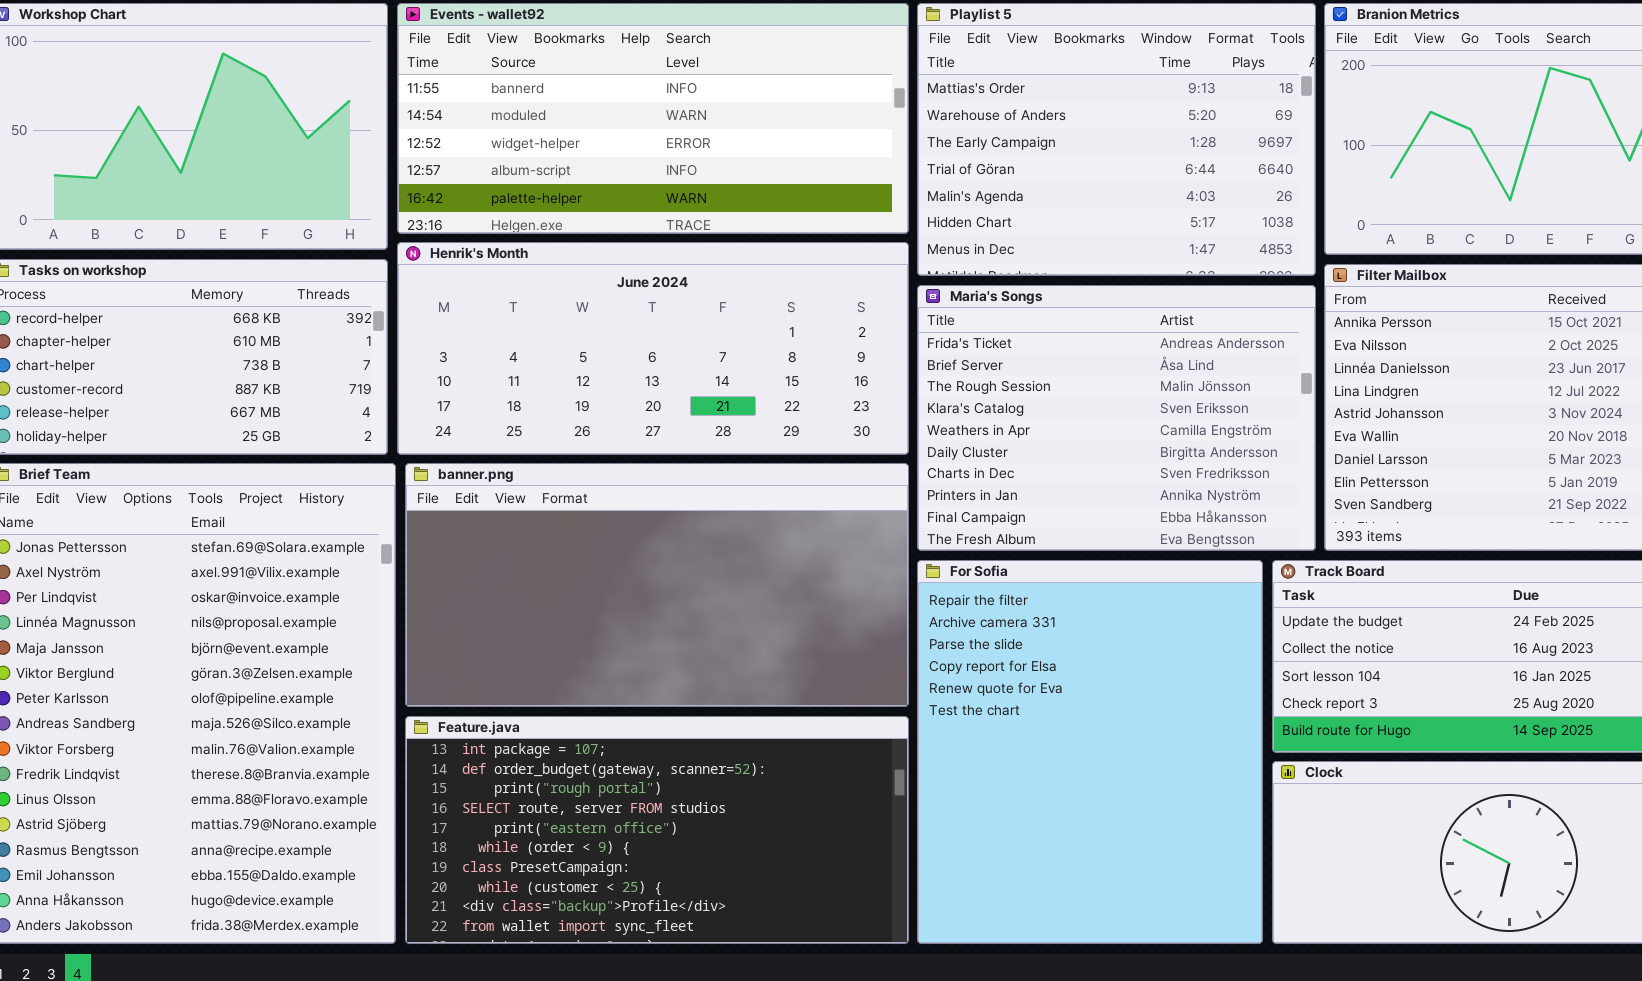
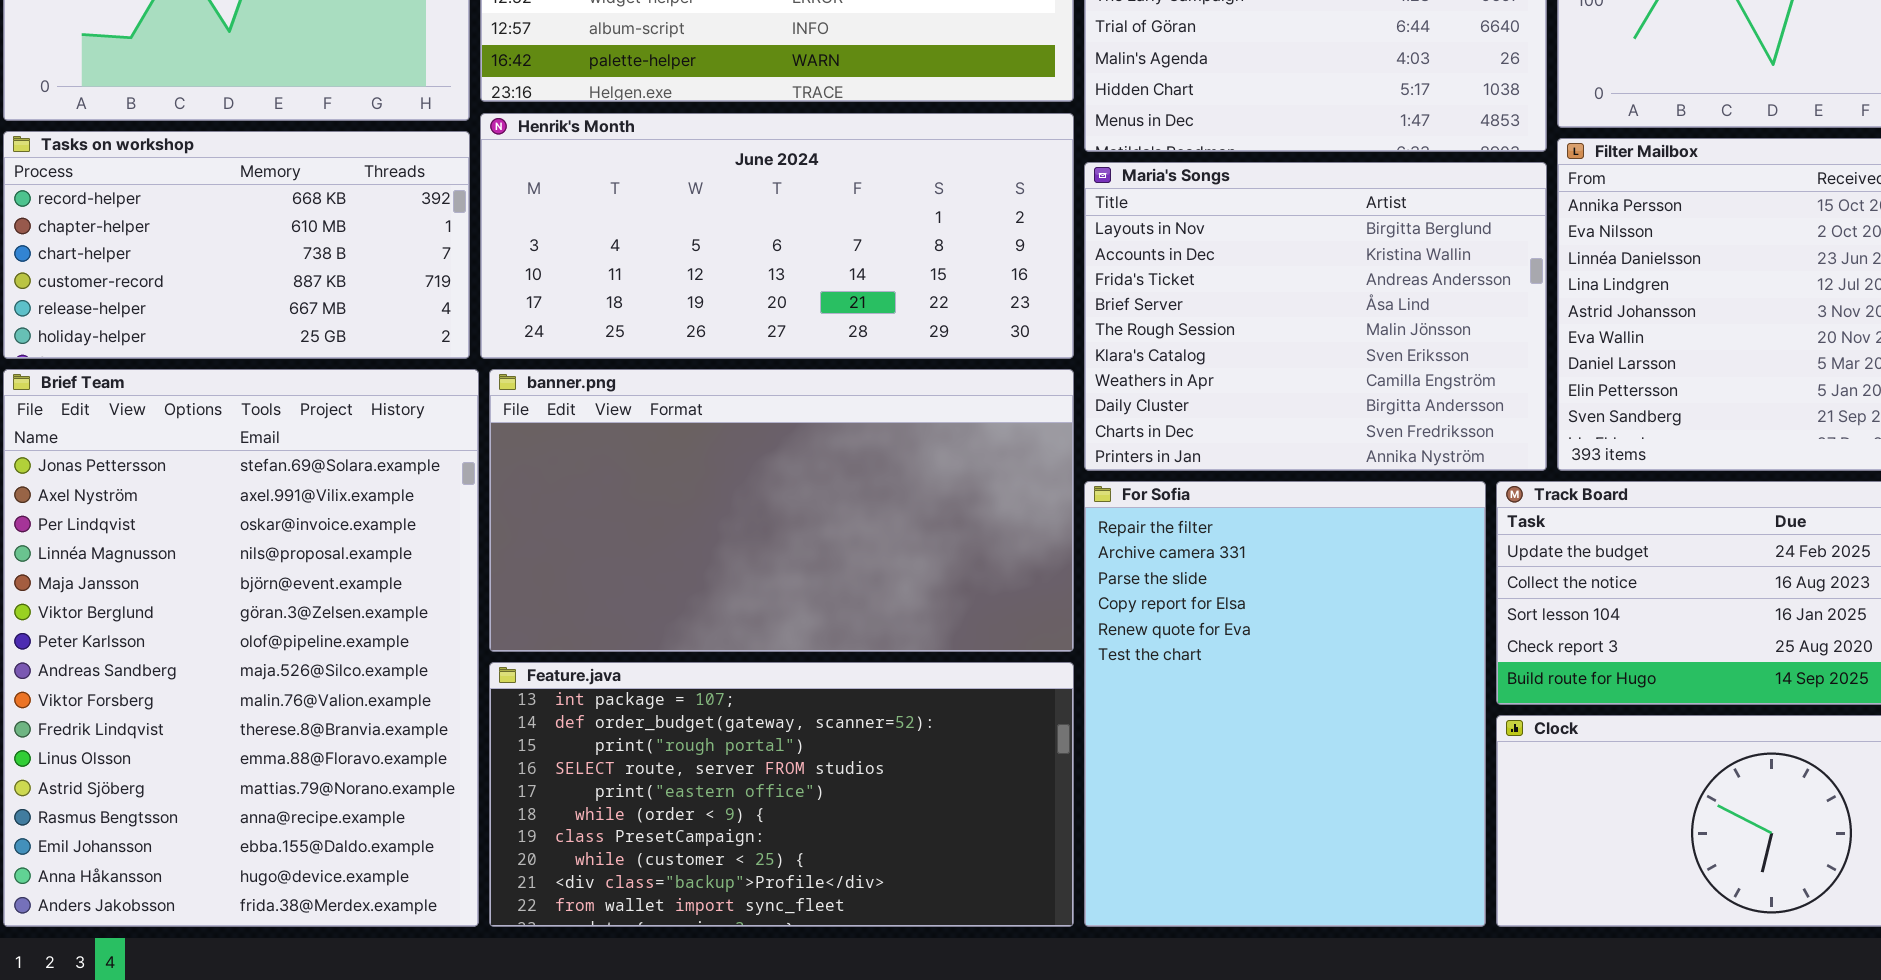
Maria's Songs: [917,285,1316,551] -> [1084,162,1547,471], scrolled up 2 rows

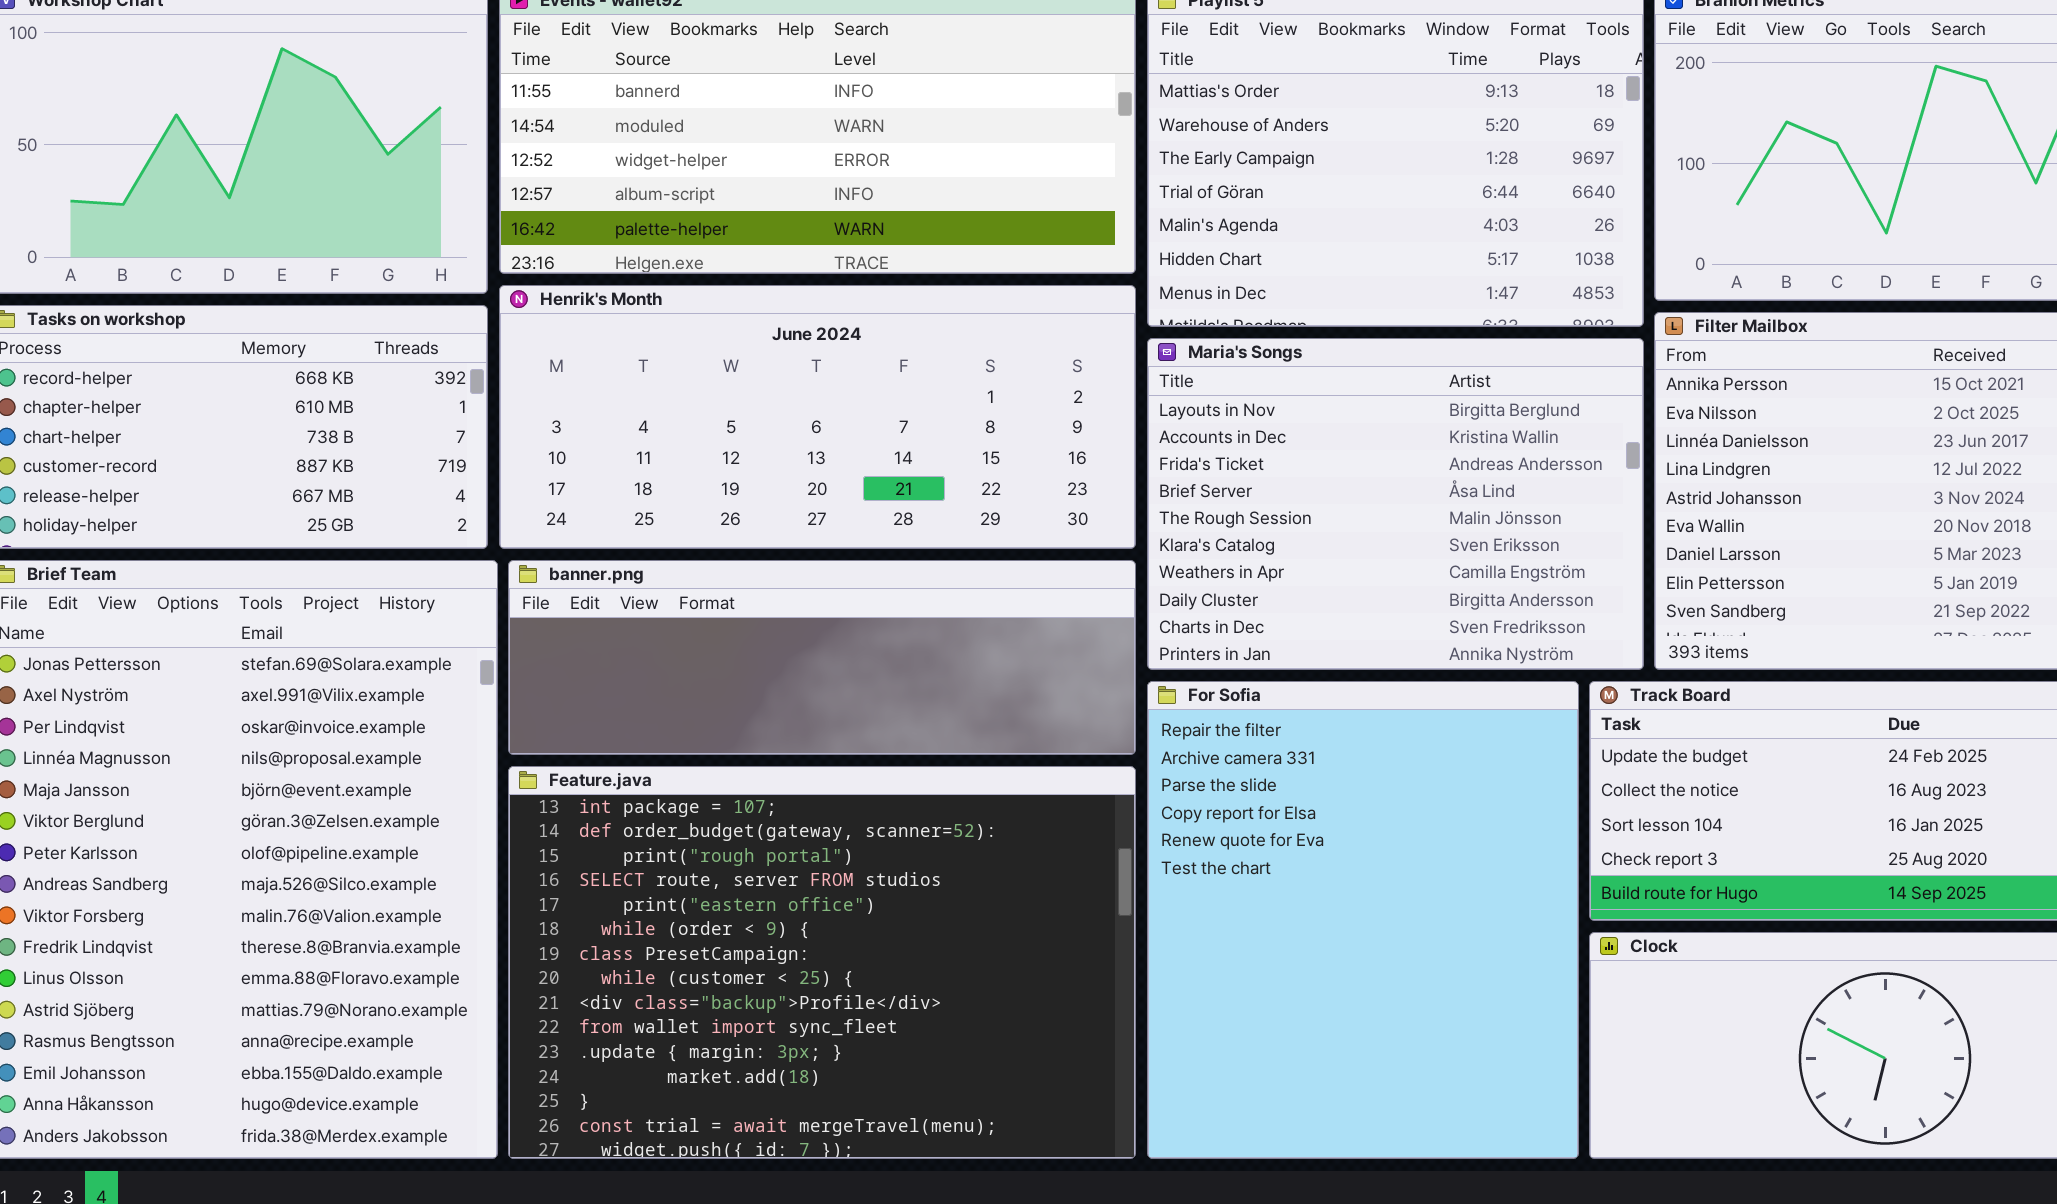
banner.png: [489,369,1074,652] -> [508,560,1136,755], resized
Feature.java: [489,662,1074,927] -> [508,766,1136,1159], resized

